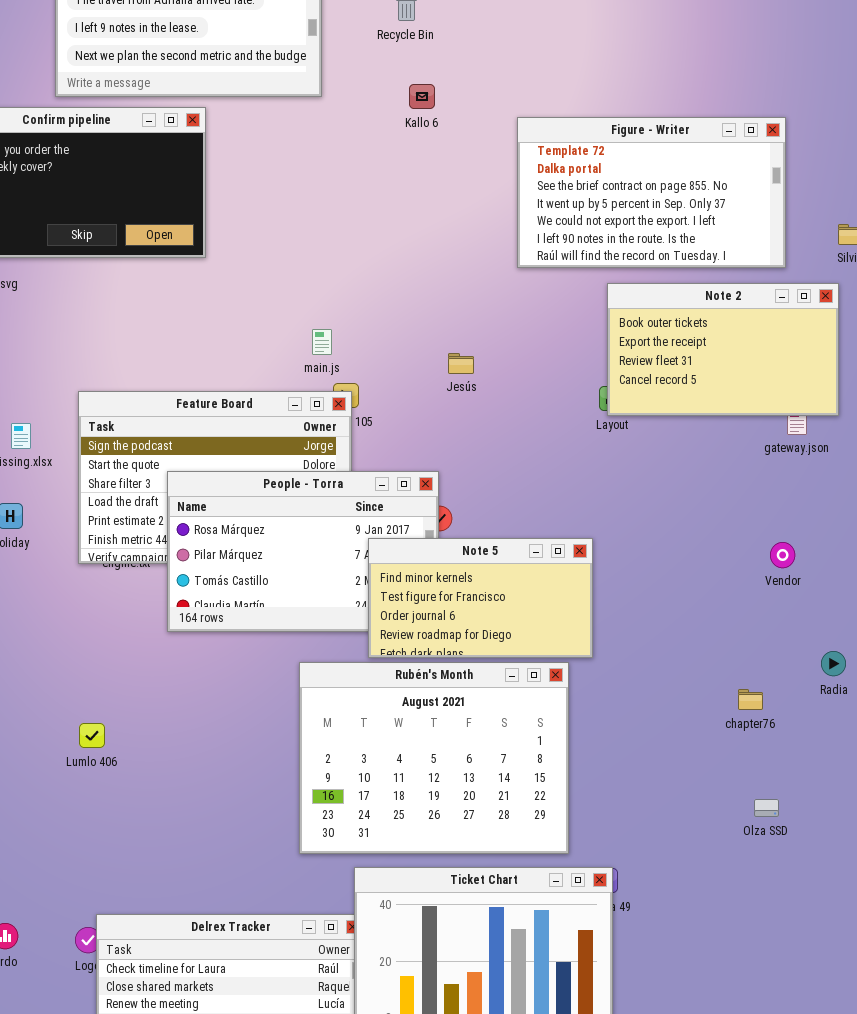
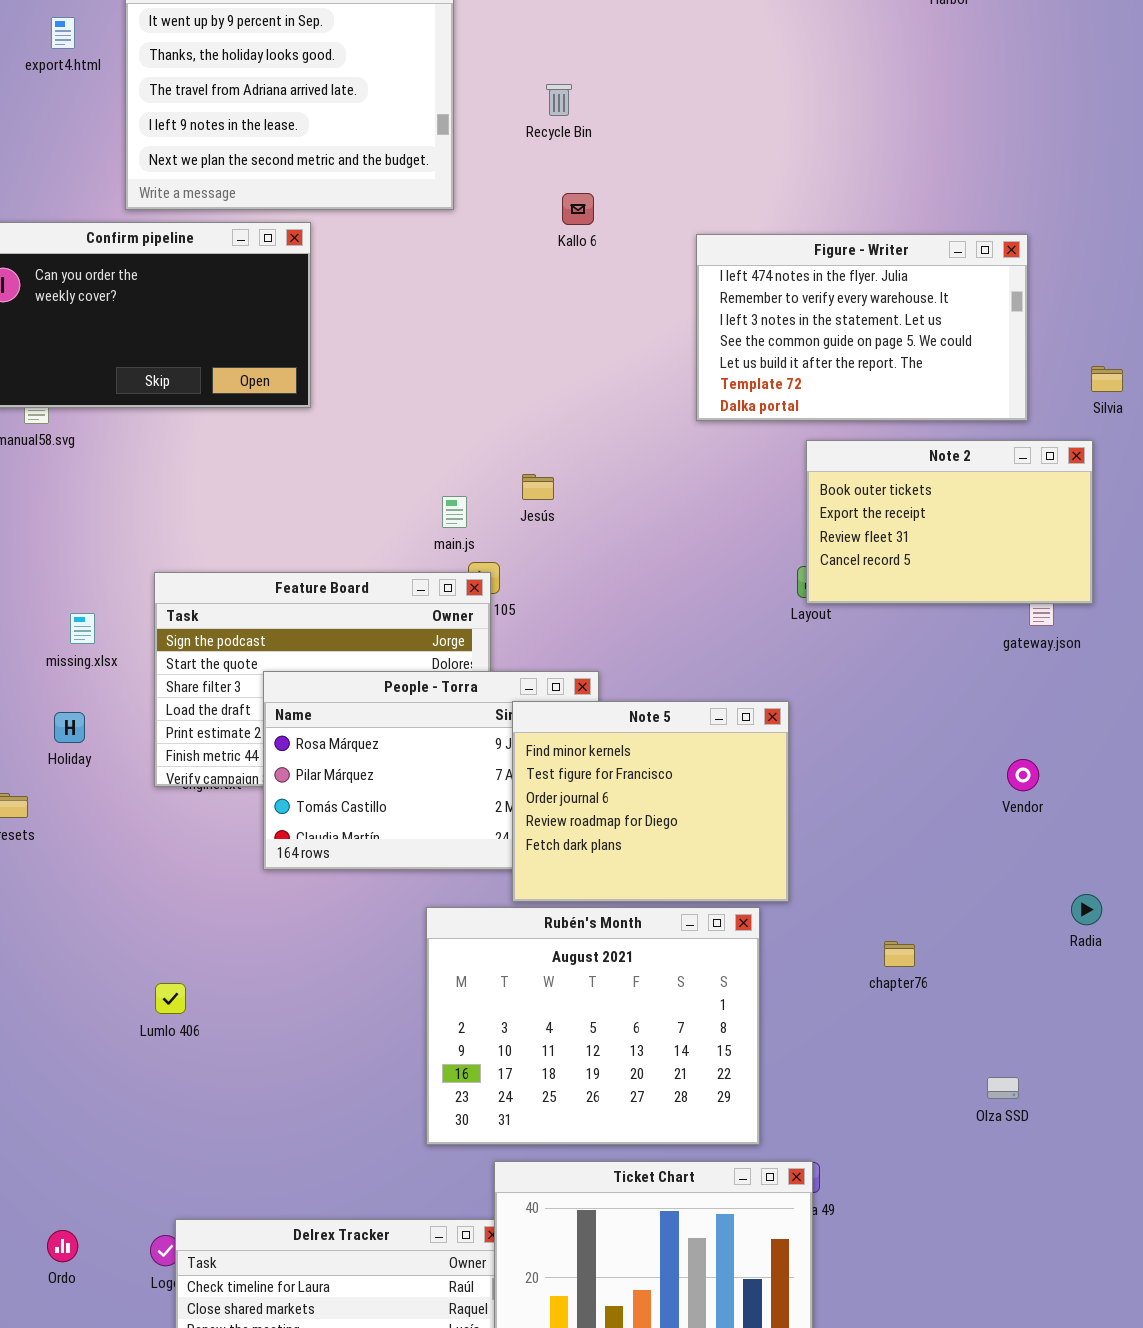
Figure - Writer: [517,117,786,268] -> [696,234,1028,421], scrolled up 5 rows
Jesús: [448,353,474,374] -> [522,474,554,500], moved
Note 5: [368,538,593,658] -> [512,701,789,902], resized
chapter76: [738,689,763,710] -> [884,941,915,967], moved

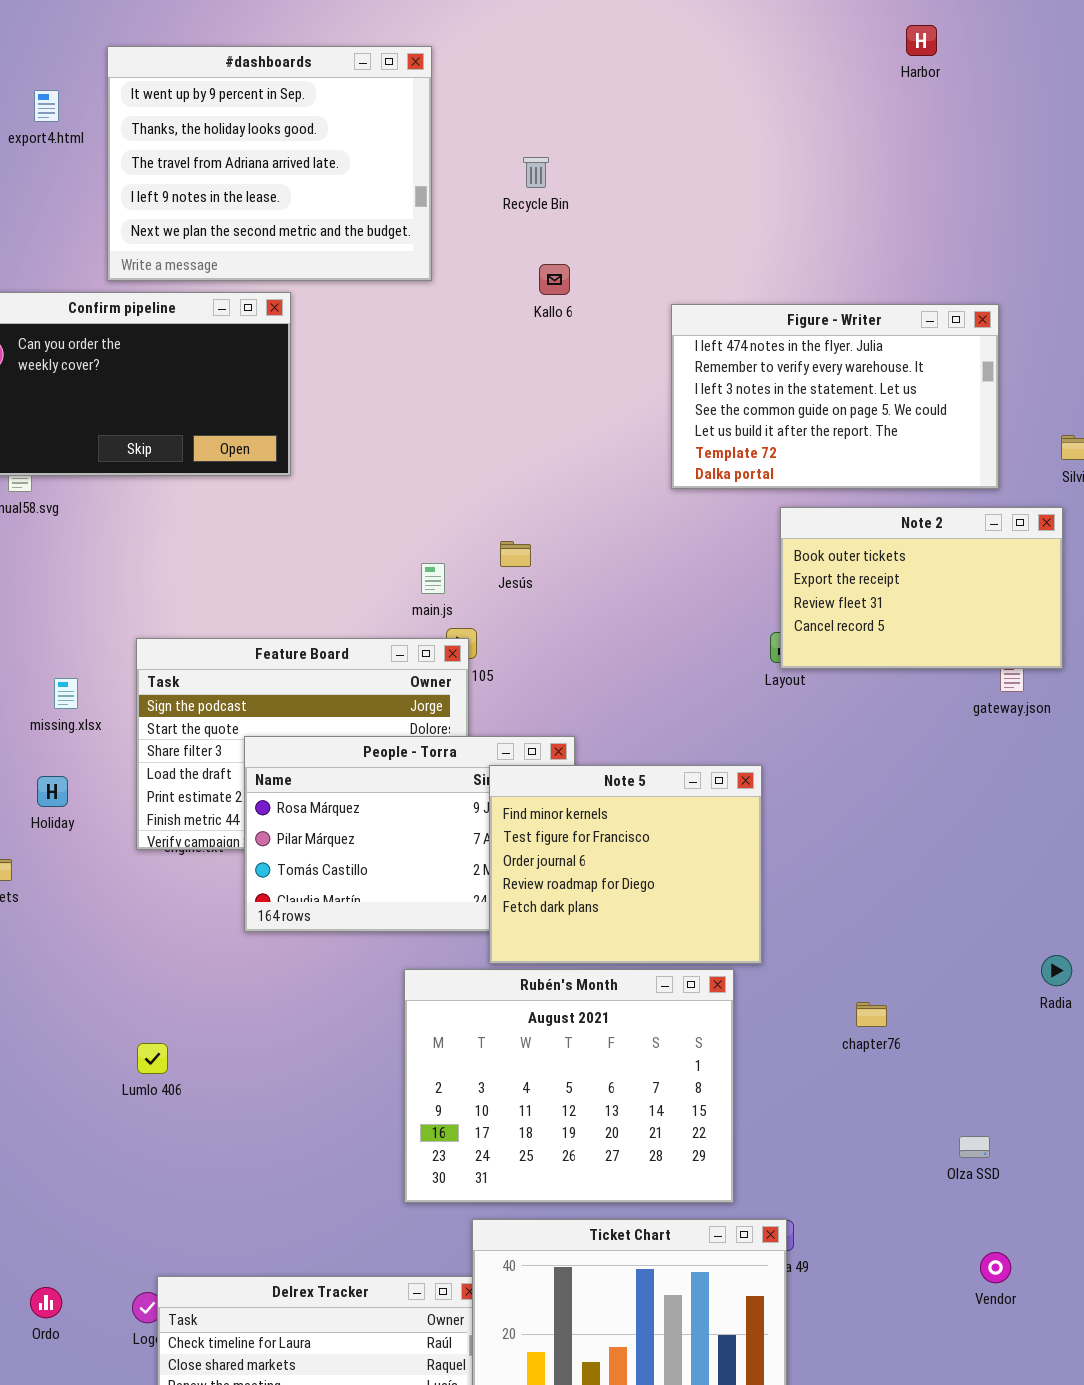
Vendor: [1007,759,1039,791] -> [980,1252,1011,1283], moved

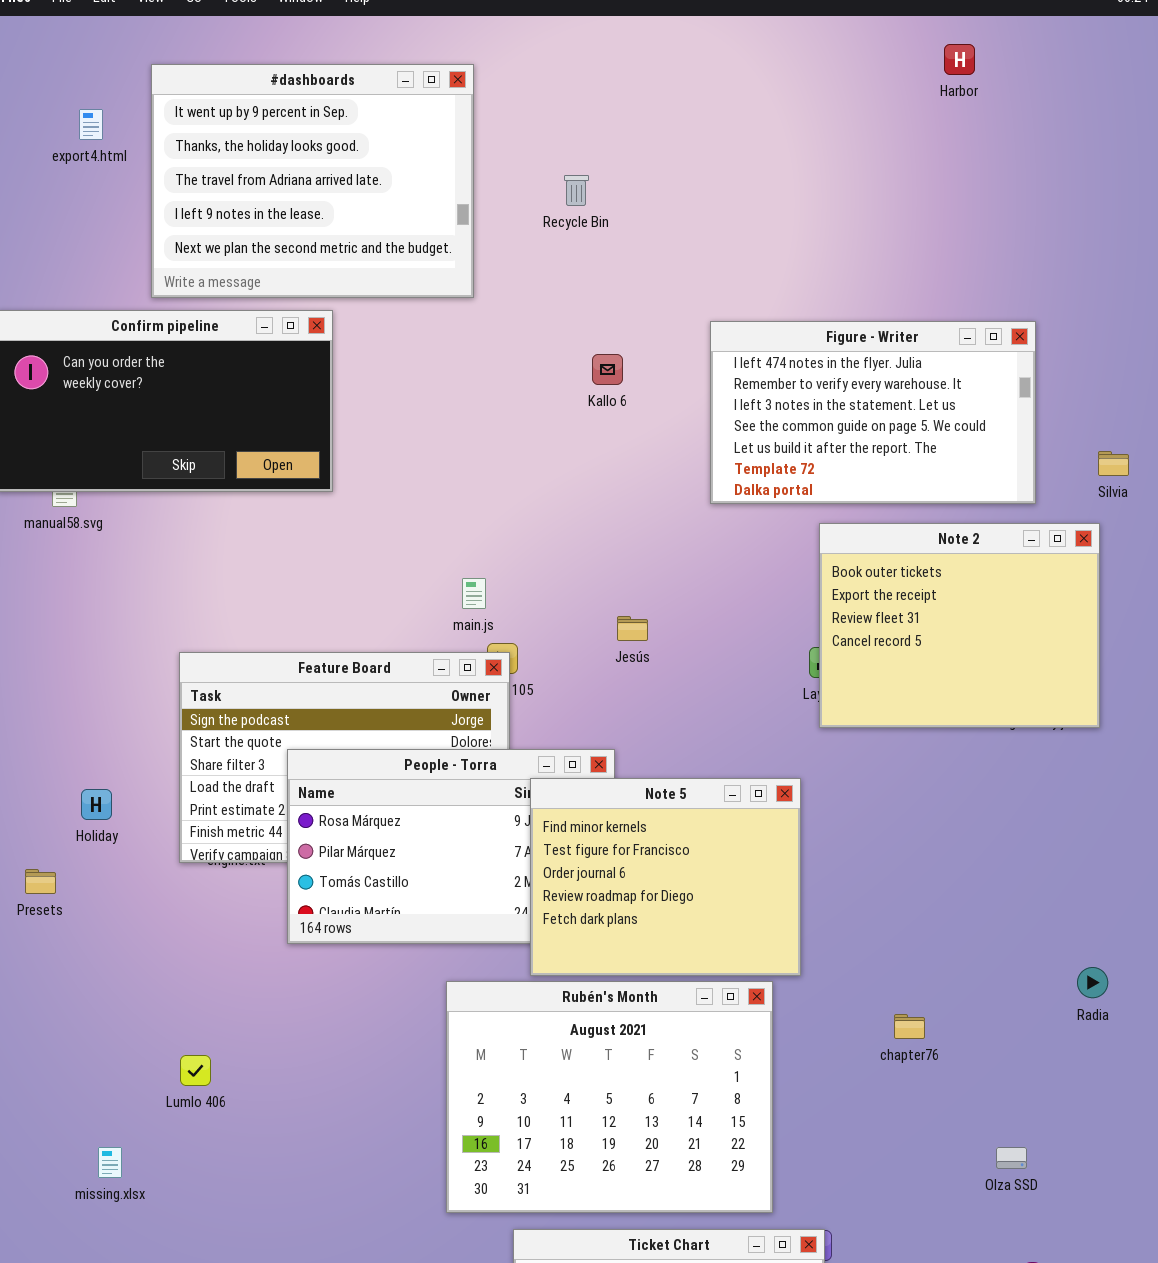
Kallo 6: [539,264,570,295] -> [592,354,623,385], moved
Note 2: [780,507,1063,669] -> [819,523,1100,728], resized
Jesús: [500,541,531,567] -> [617,616,648,641], moved
missing.xlsx: [54,678,78,709] -> [98,1147,122,1178], moved

